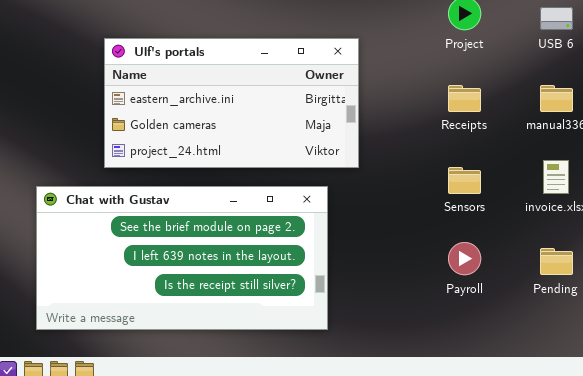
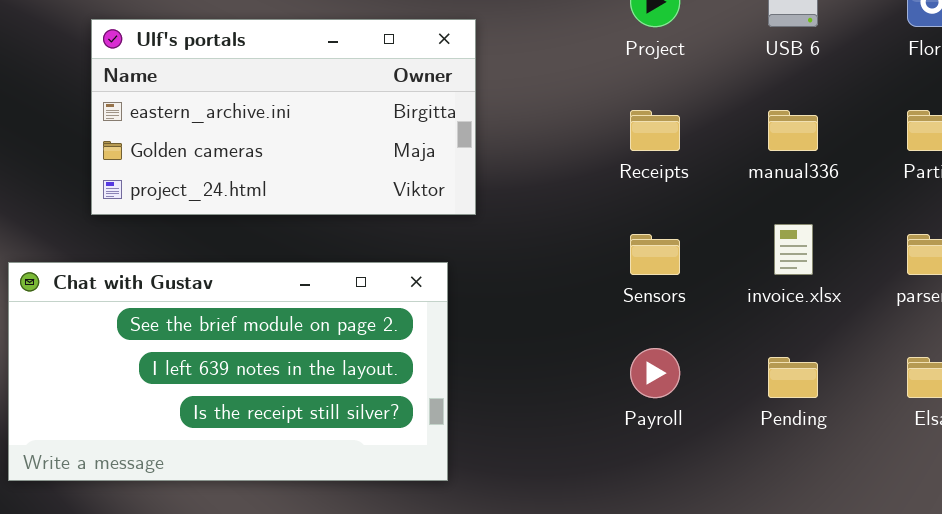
Ulf's portals: [104,38,359,168] -> [91,19,476,215], moved

